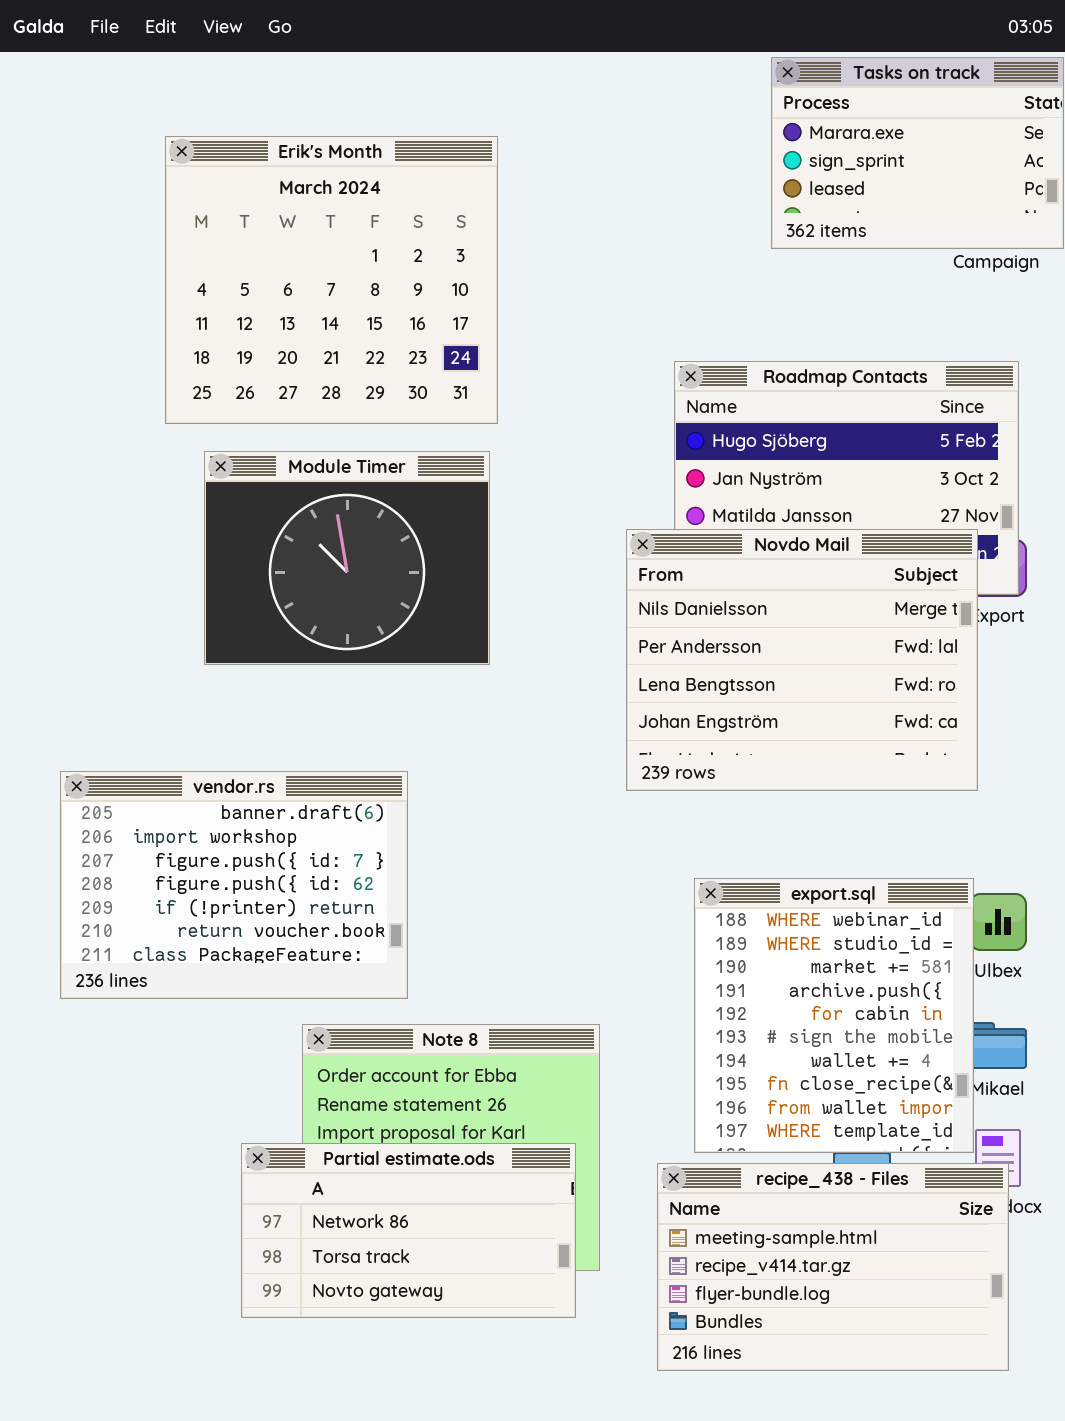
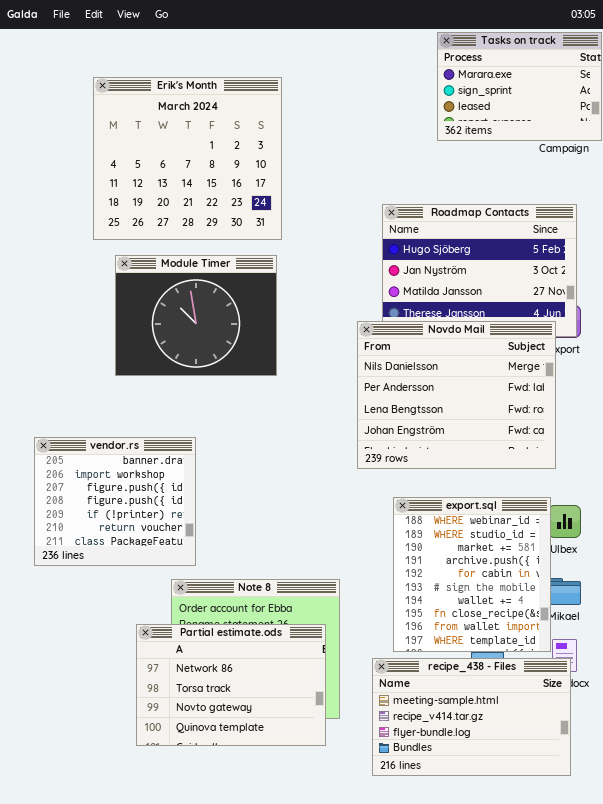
Novdo Mail: [626,529,978,791] -> [357,321,556,469], moved
vendor.rs: [60,771,408,999] -> [34,437,196,566], resized
Partial estimate.ods: [241,1143,576,1318] -> [136,624,326,746], resized

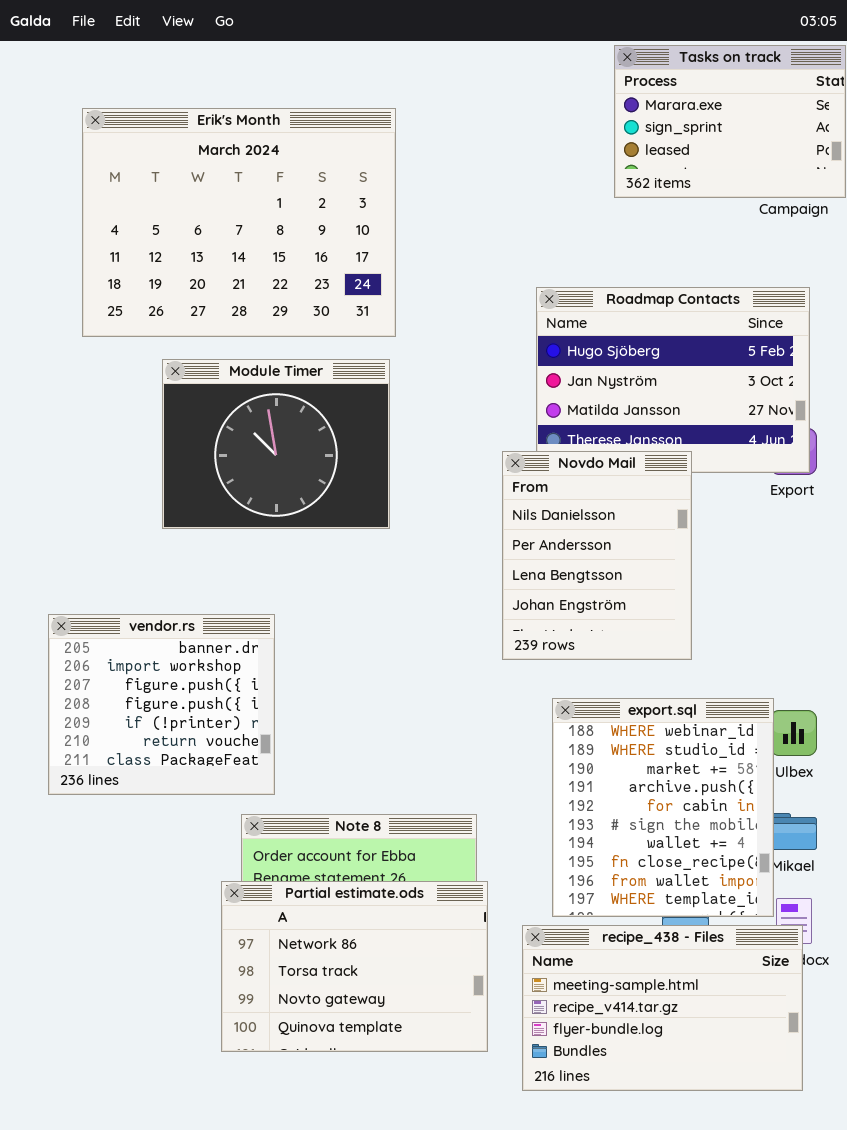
Erik's Month: [93,77,282,240] -> [82,108,396,337], resized
Novdo Mail: [357,321,556,469] -> [502,451,692,660], resized
Partial estimate.ods: [136,624,326,746] -> [221,881,488,1052], moved

